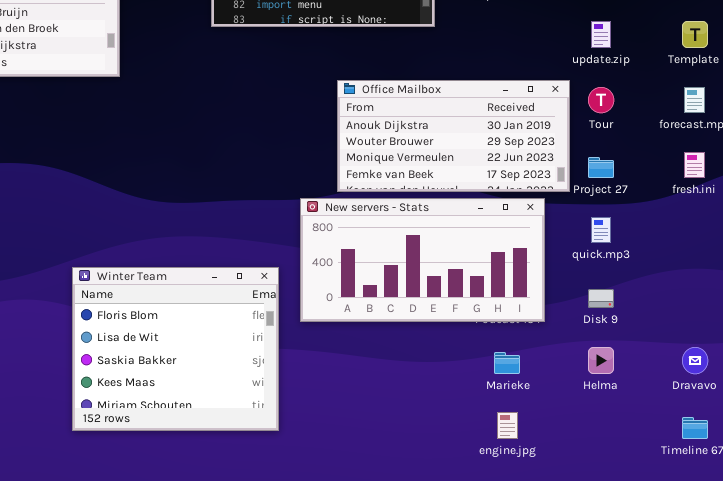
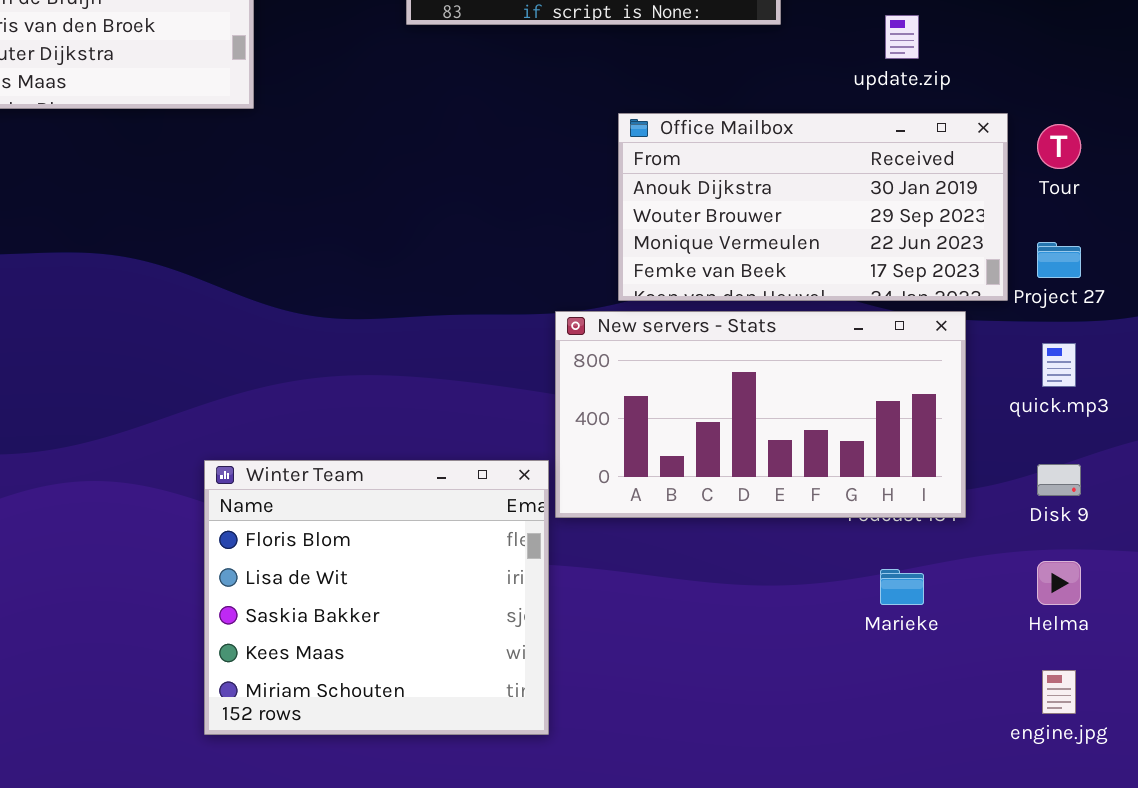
update.zip: [591,21,611,48] -> [885,15,919,59], moved
Winter Team: [72,267,279,431] -> [204,460,549,735], moved
engine.jpg: [497,412,518,439] -> [1042,670,1076,714], moved

